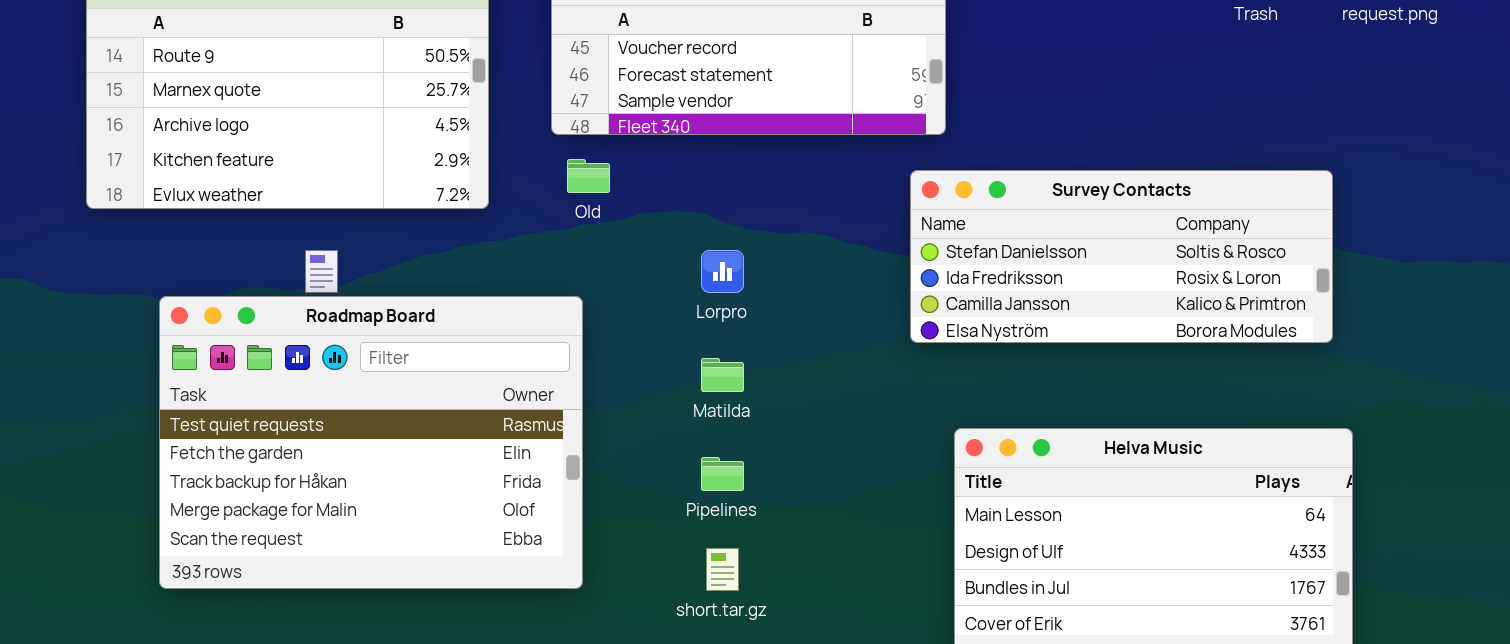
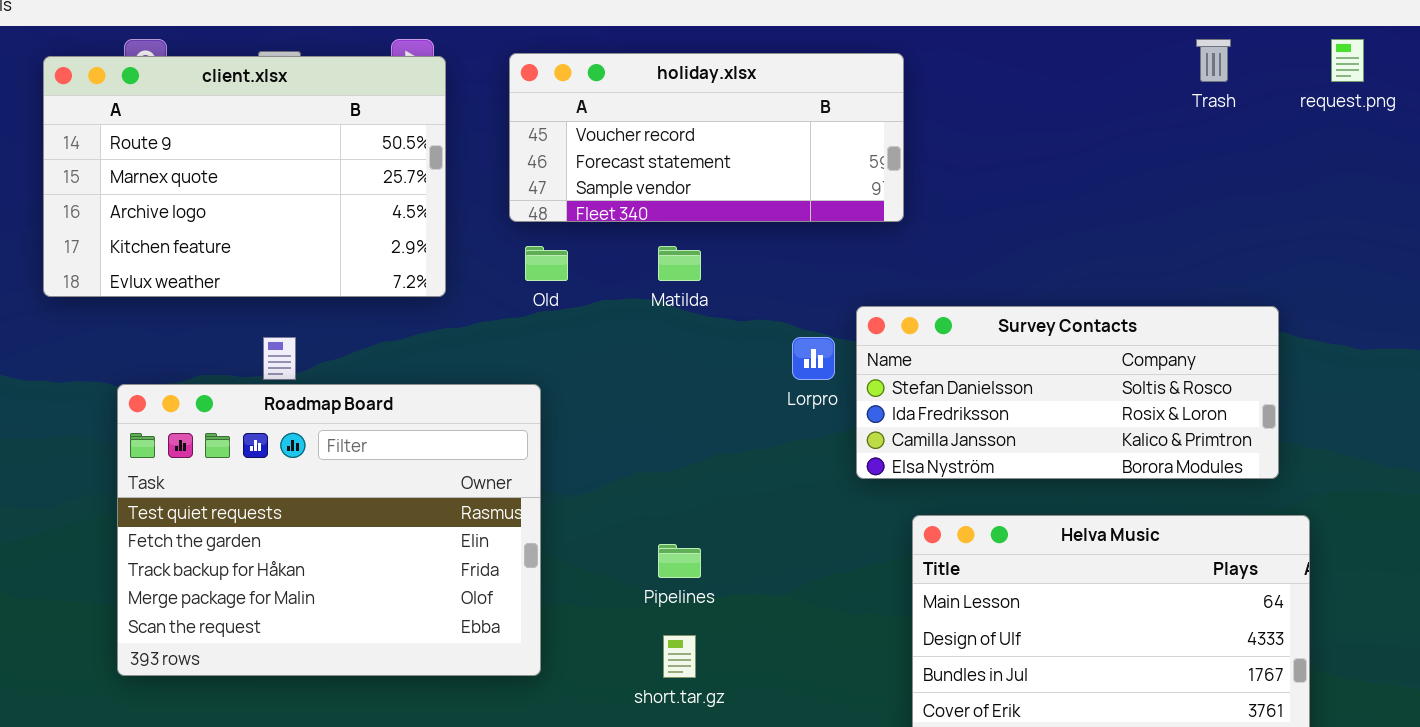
Survey Contacts: [910,170,1333,343] -> [856,306,1279,479], moved
Lorpro: [701,250,744,293] -> [792,337,835,380], moved
Matilda: [701,358,744,392] -> [658,246,701,281], moved

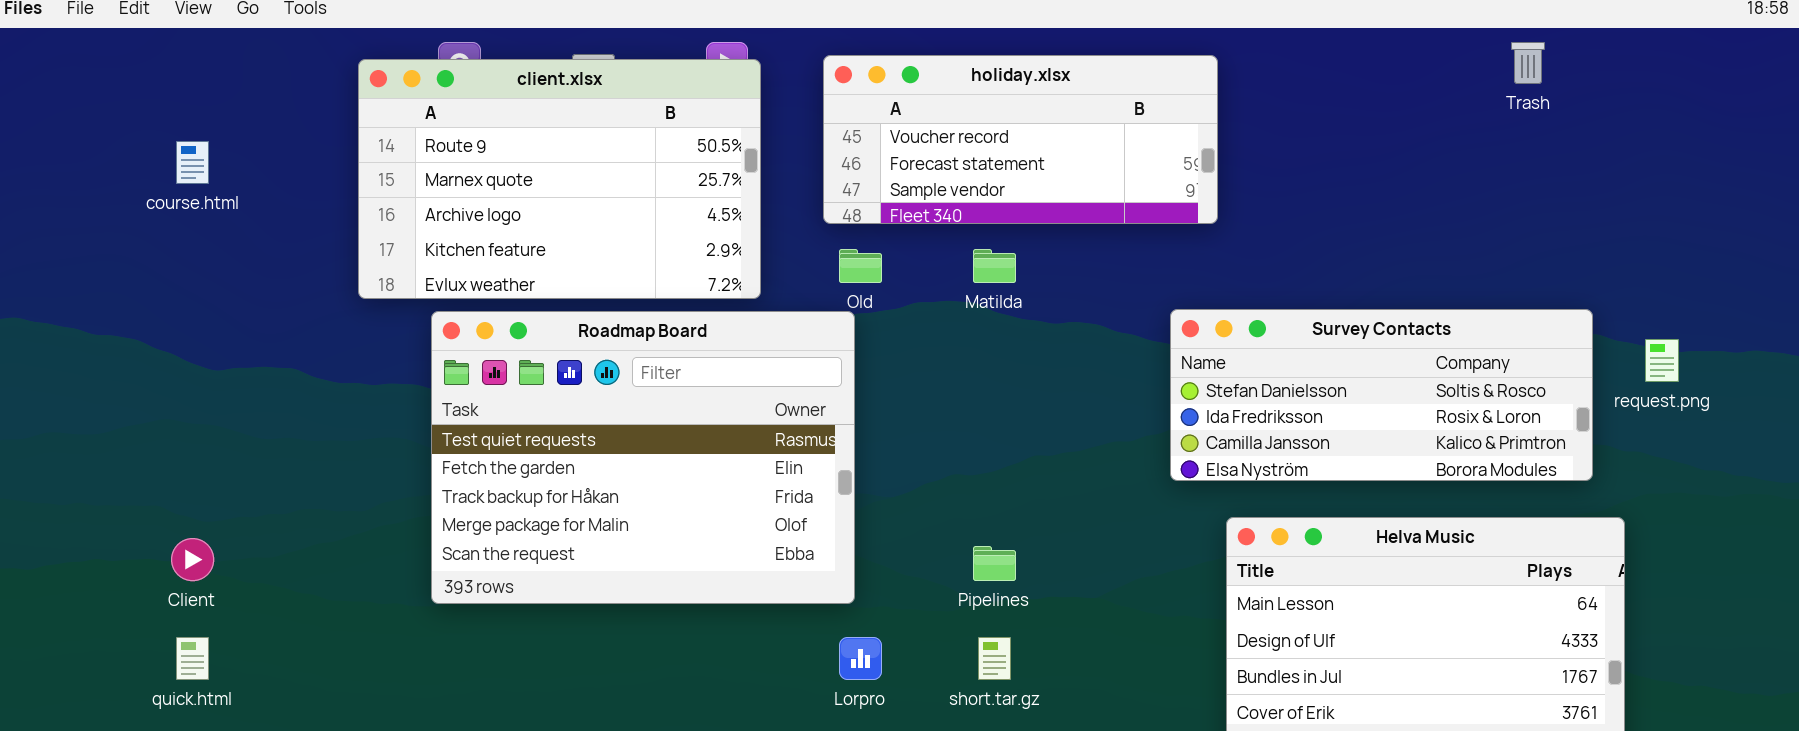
request.png: [1331,39,1364,82] -> [1645,339,1679,382], moved
Lorpro: [792,337,835,380] -> [839,637,882,680], moved
Roadmap Board: [117,384,541,676] -> [431,311,855,604], moved

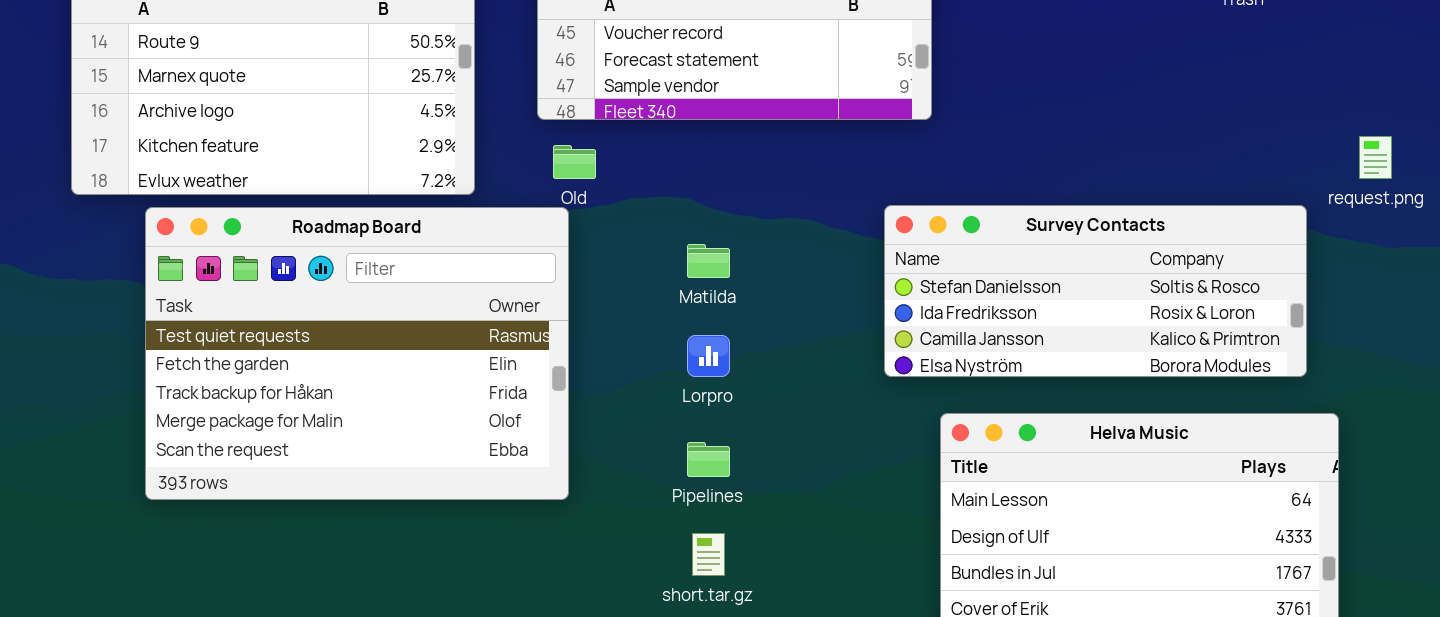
Matilda: [973,249,1016,283] -> [687,244,730,278], moved
request.png: [1645,339,1679,382] -> [1359,136,1392,179], moved
Lorpro: [839,637,882,680] -> [687,335,730,377], moved

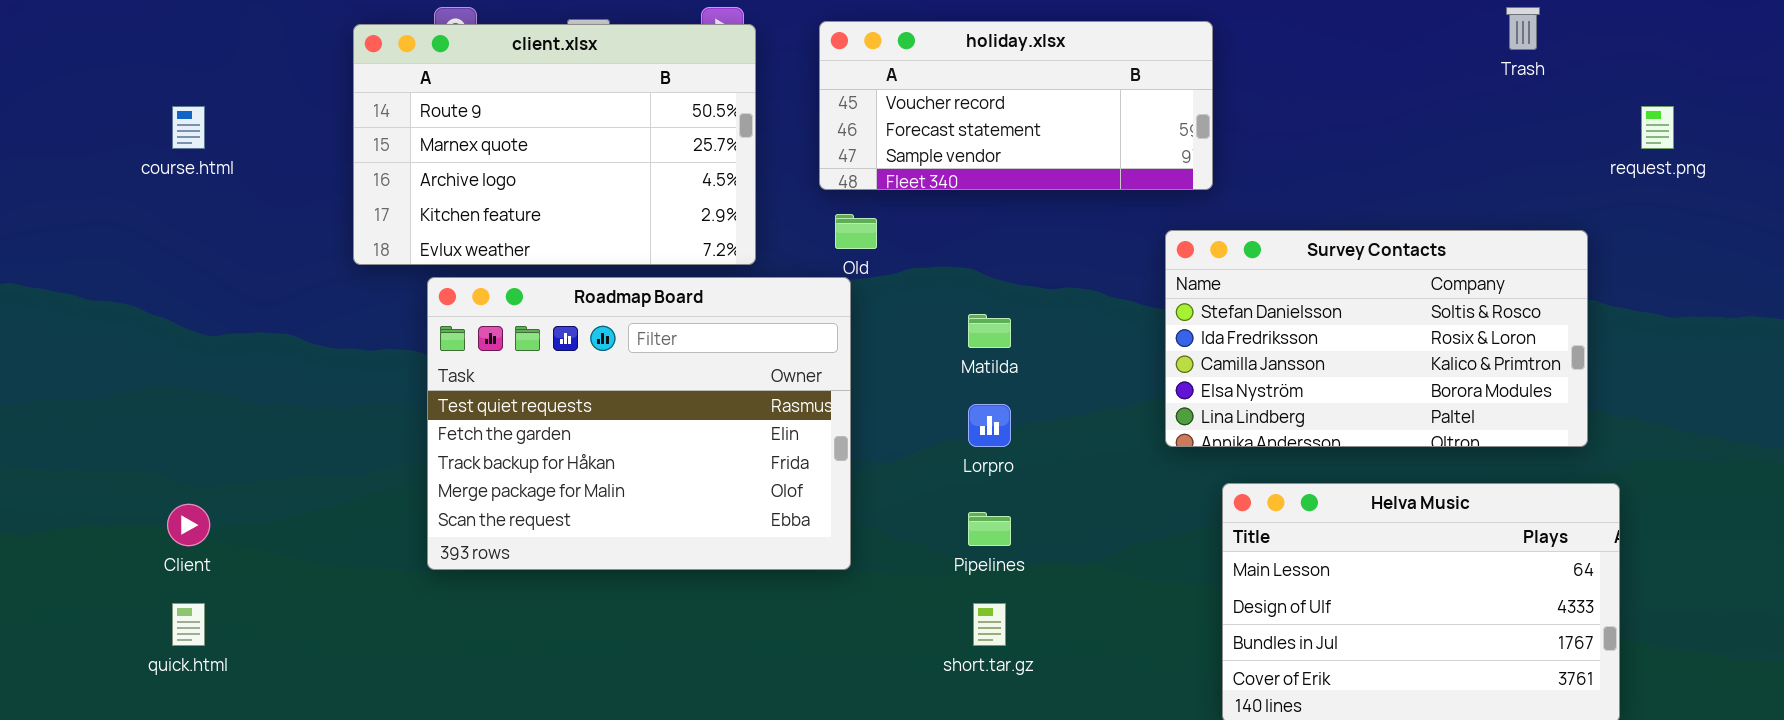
request.png: [1359,136,1392,179] -> [1641,106,1674,149], moved
Survey Contacts: [884,205,1307,377] -> [1165,230,1588,447], resized

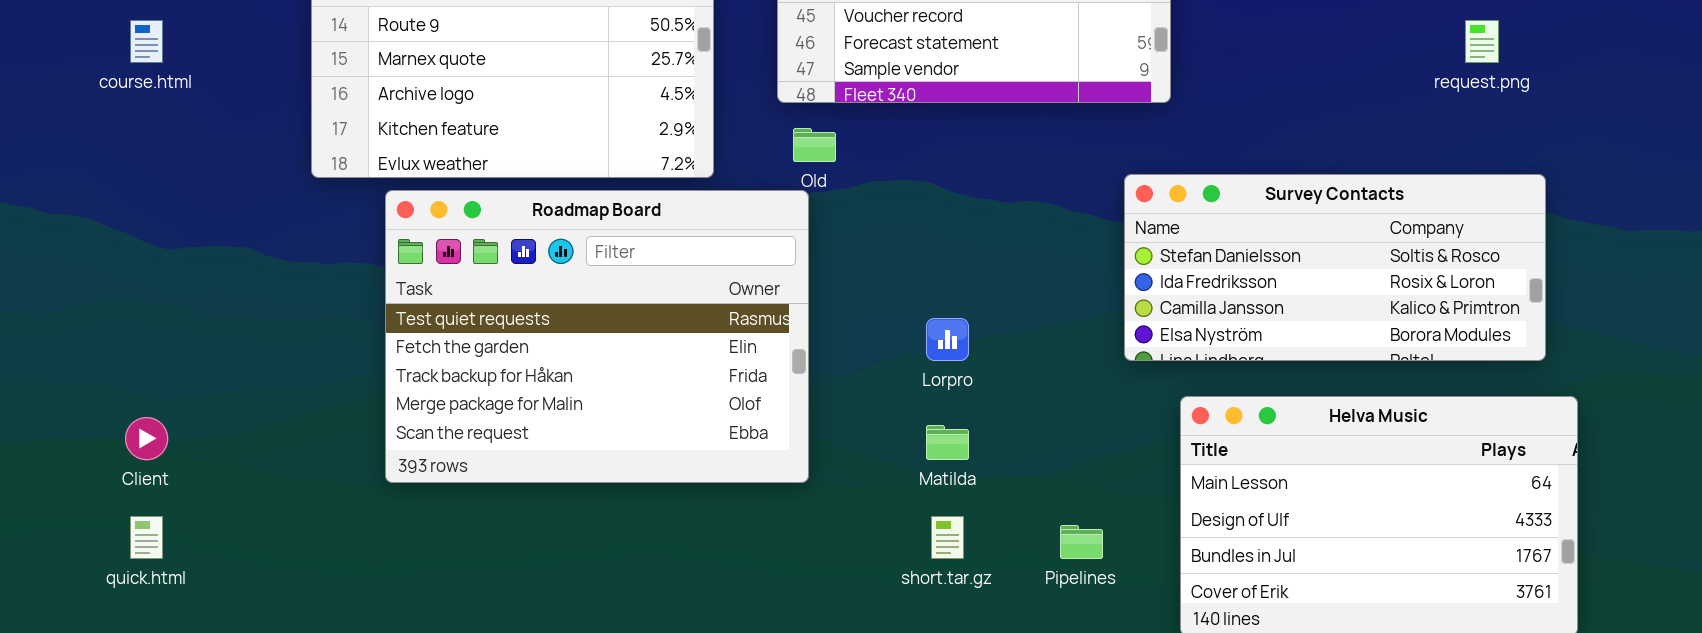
request.png: [1641,106,1674,149] -> [1465,20,1499,63], moved
Survey Contacts: [1165,230,1588,447] -> [1124,174,1546,361], resized
Matilda: [968,314,1011,348] -> [926,425,969,460], moved
Pipelines: [968,512,1011,546] -> [1060,525,1103,559], moved

